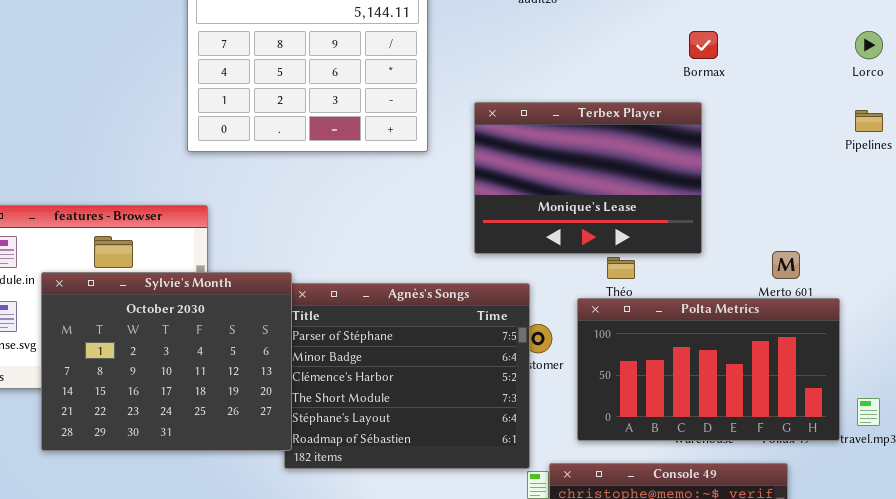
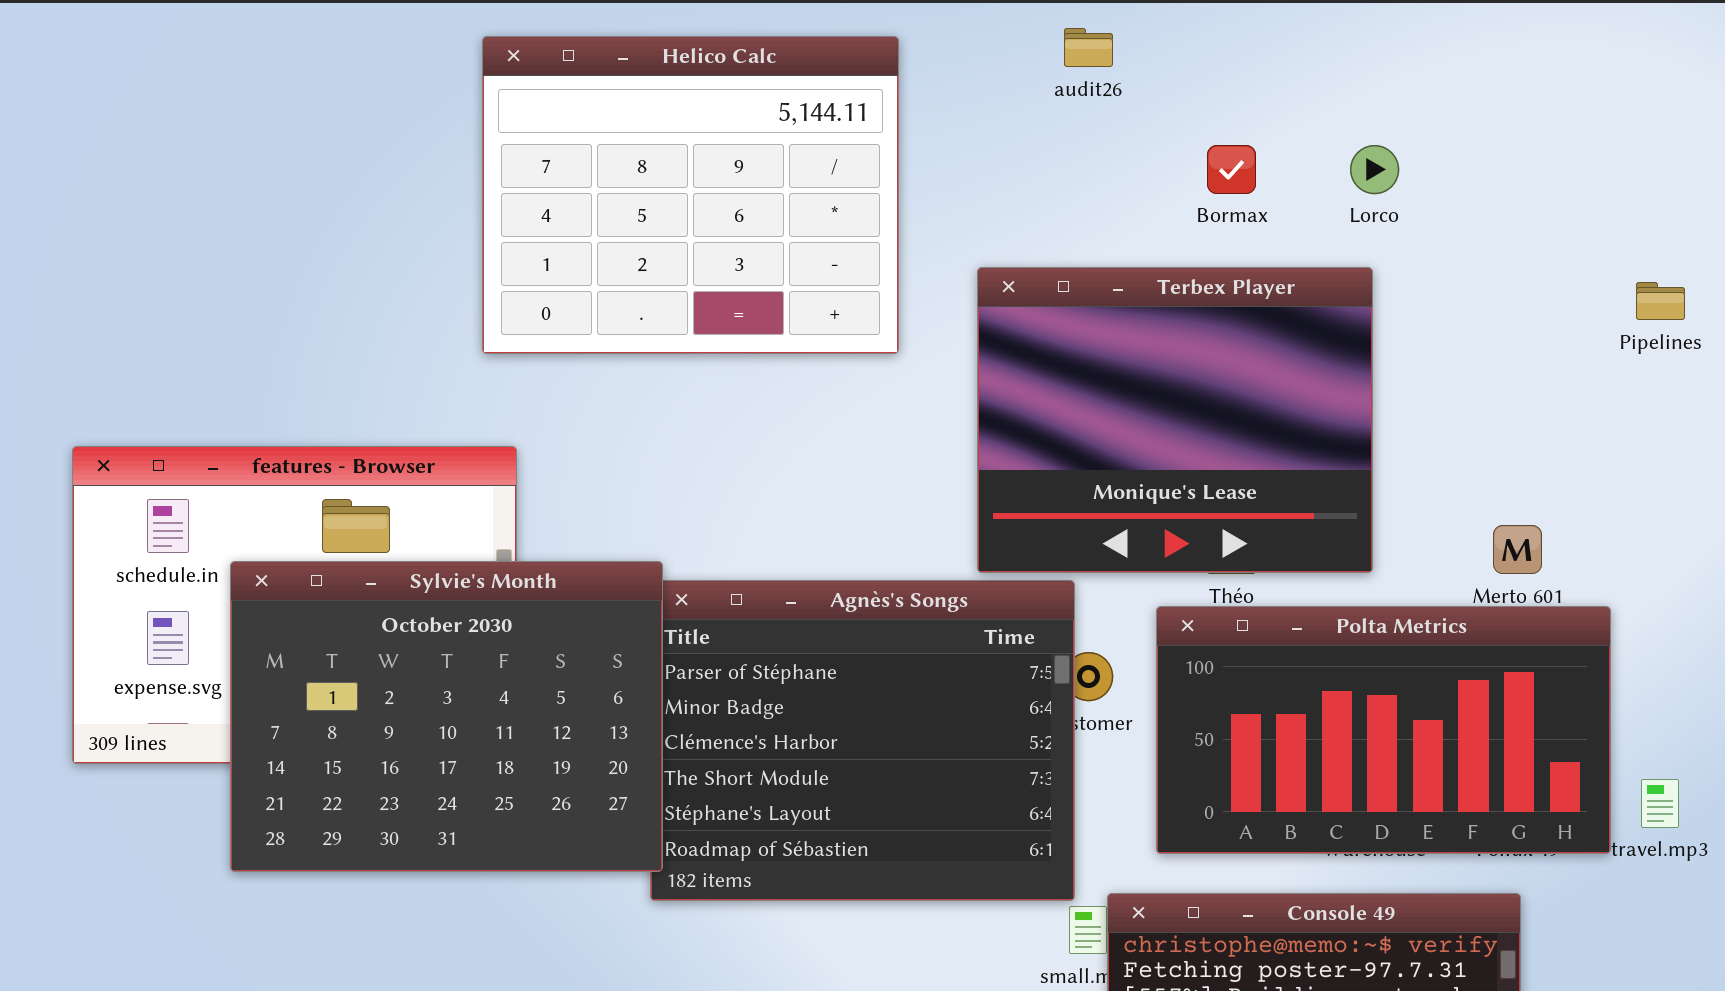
Bormax: [689,31,718,59] -> [1207,145,1256,194], moved
Lorco: [855,31,883,59] -> [1350,145,1399,194], moved
Terbex Player: [474,102,702,254] -> [977,267,1373,573], resized

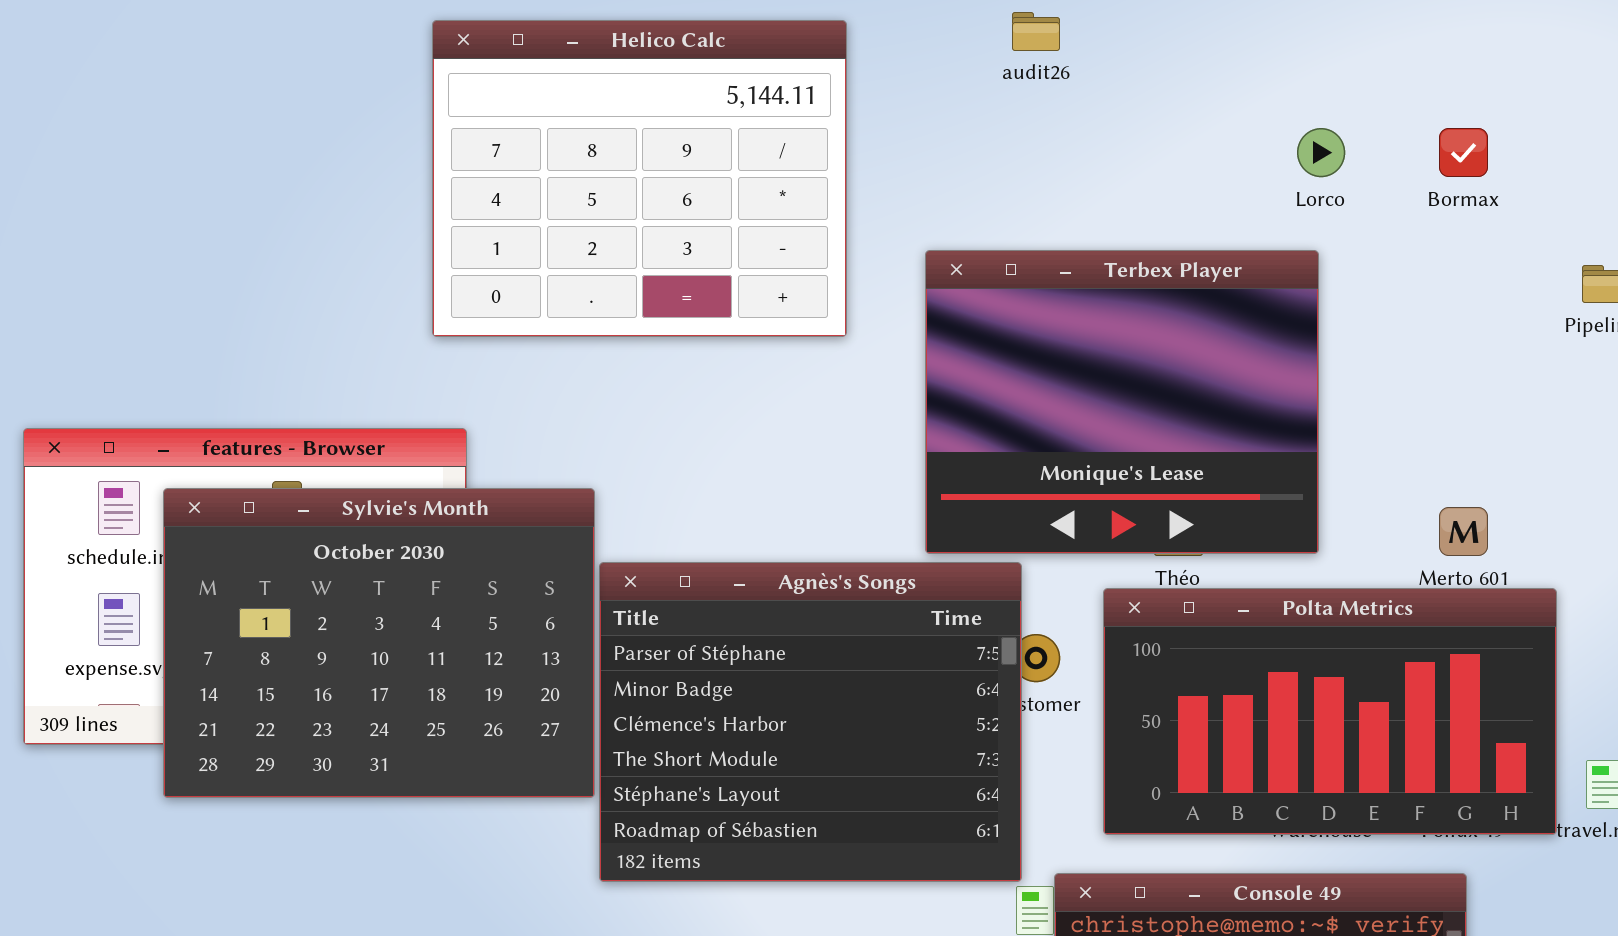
Bormax: [1207,145,1256,194] -> [1439,128,1488,177], moved
Sylvie's Month: [230,561,663,872] -> [163,488,595,798], moved

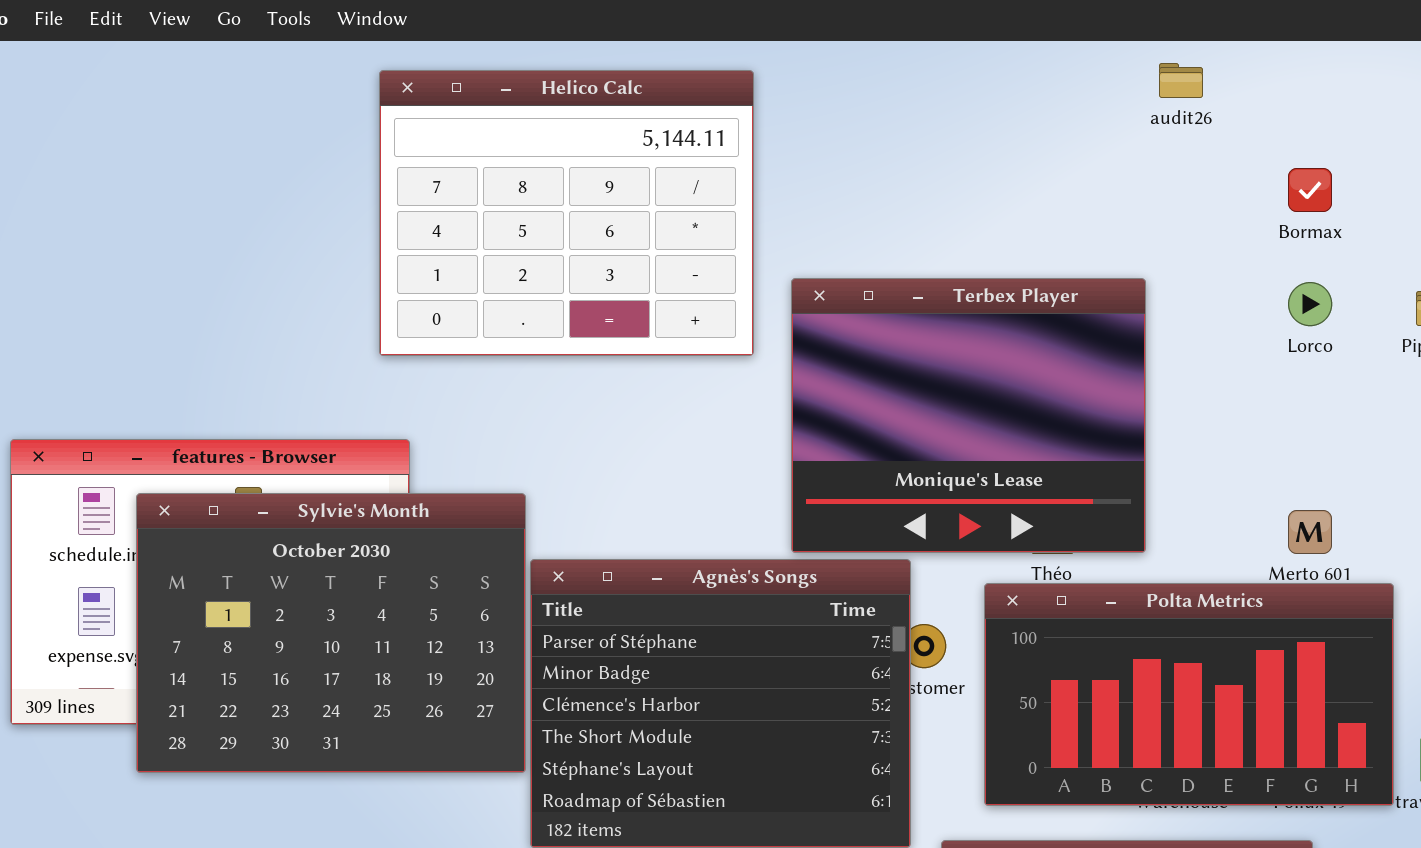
audit26: [1012,12,1060,51] -> [1159,63,1203,98], moved
Lorco: [1297,128,1345,177] -> [1288,282,1332,326], moved
Terbex Player: [925,250,1319,554] -> [791,278,1146,553], moved

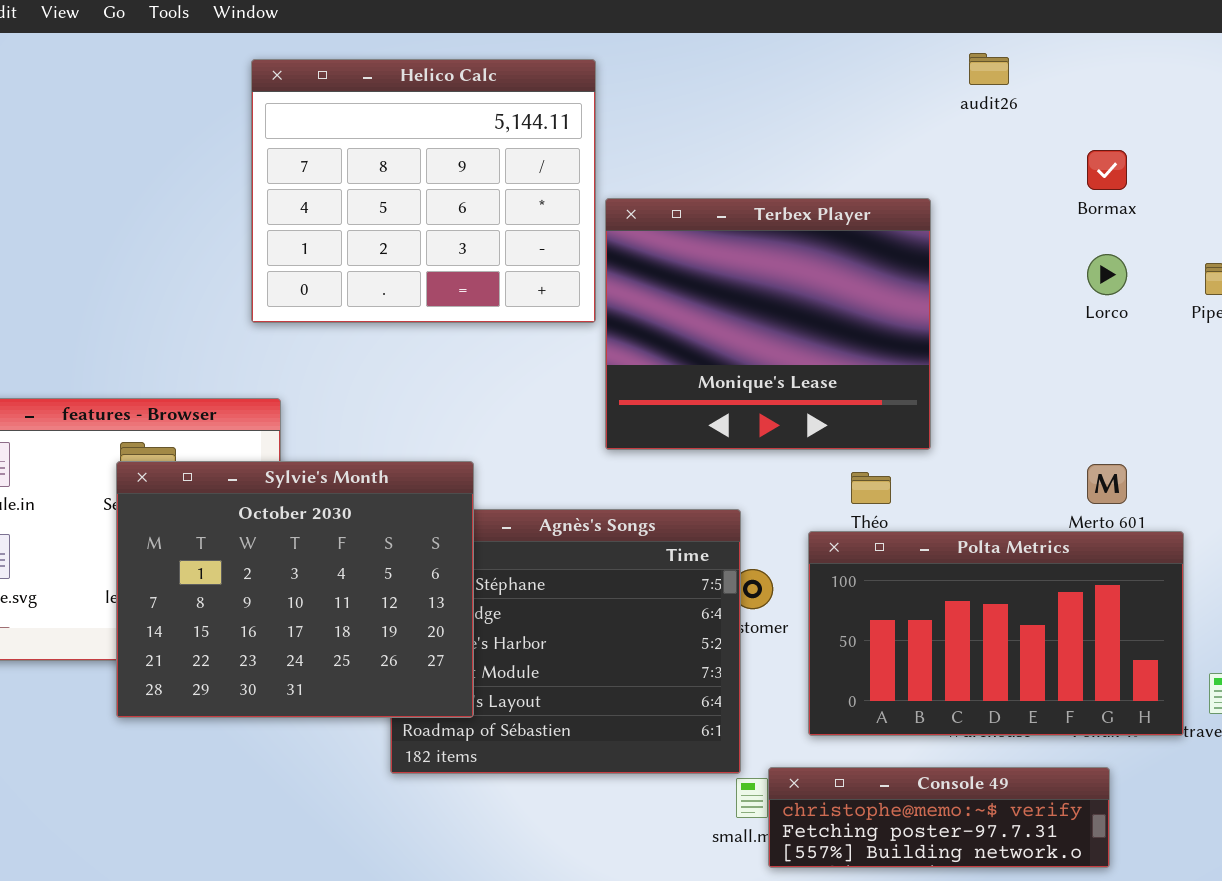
Terbex Player: [791,278,1146,553] -> [605,198,931,450], moved
Sylvie's Month: [136,493,526,773] -> [116,461,474,718], moved

